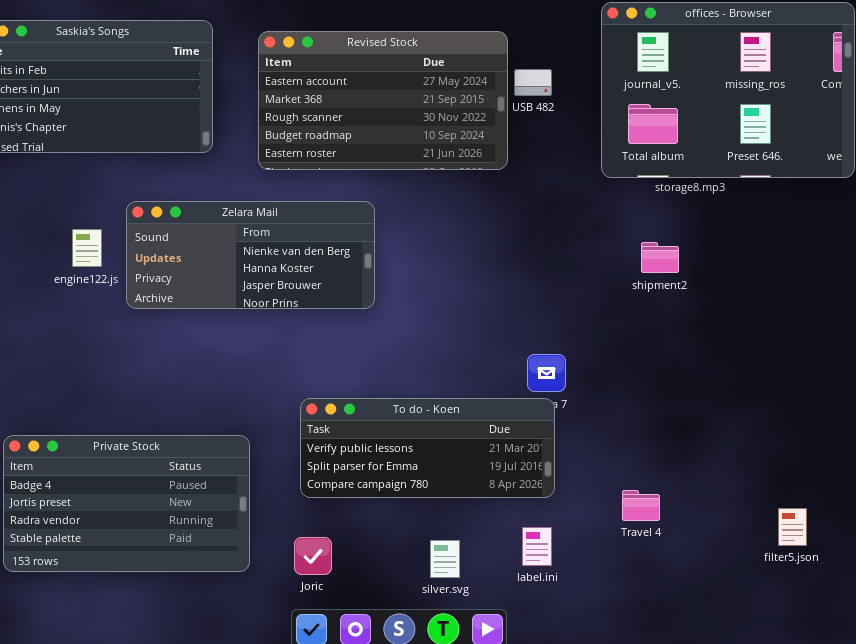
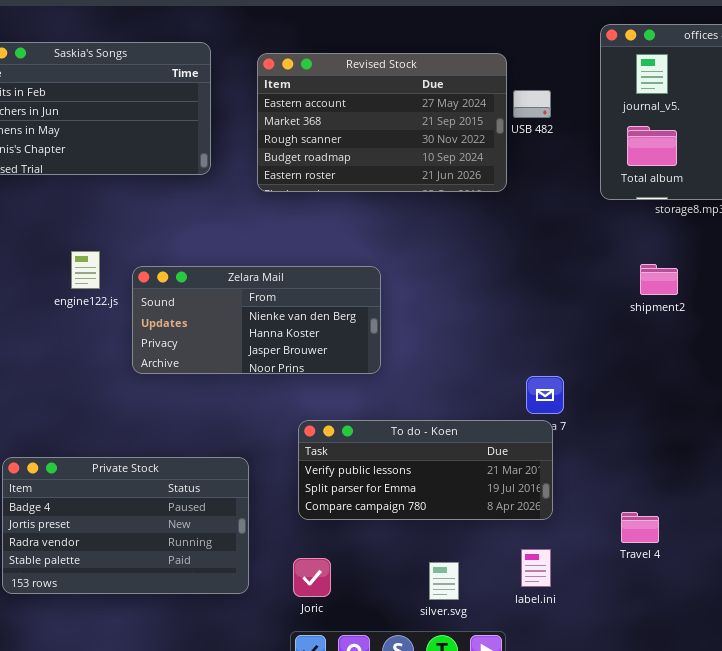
Zelara Mail: [126,201,375,309] -> [132,266,381,374], moved

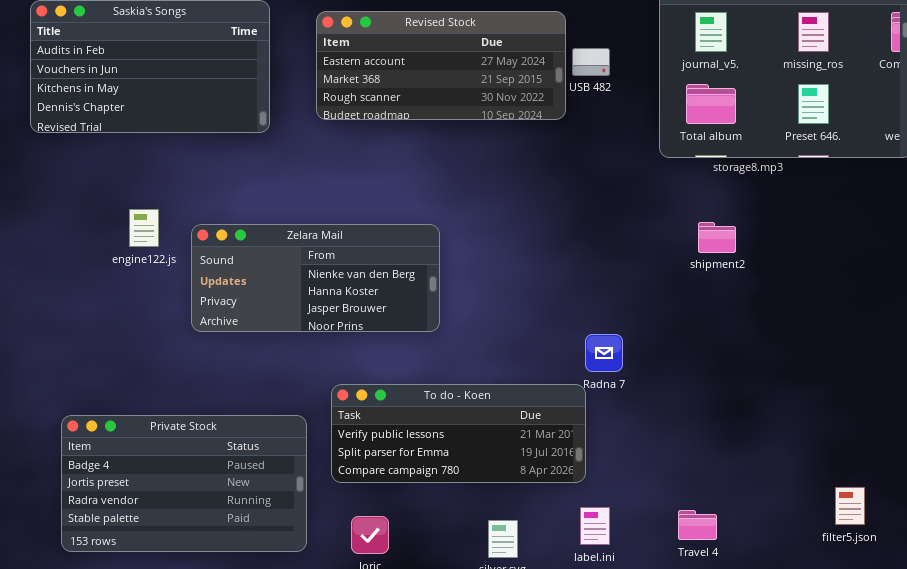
Revised Stock: [257,53,507,192] -> [316,11,566,120], resized
To do - Koen: [298,420,553,520] -> [331,384,586,483], moved
Travel 4: [621,512,659,543] -> [678,510,717,540], moved

